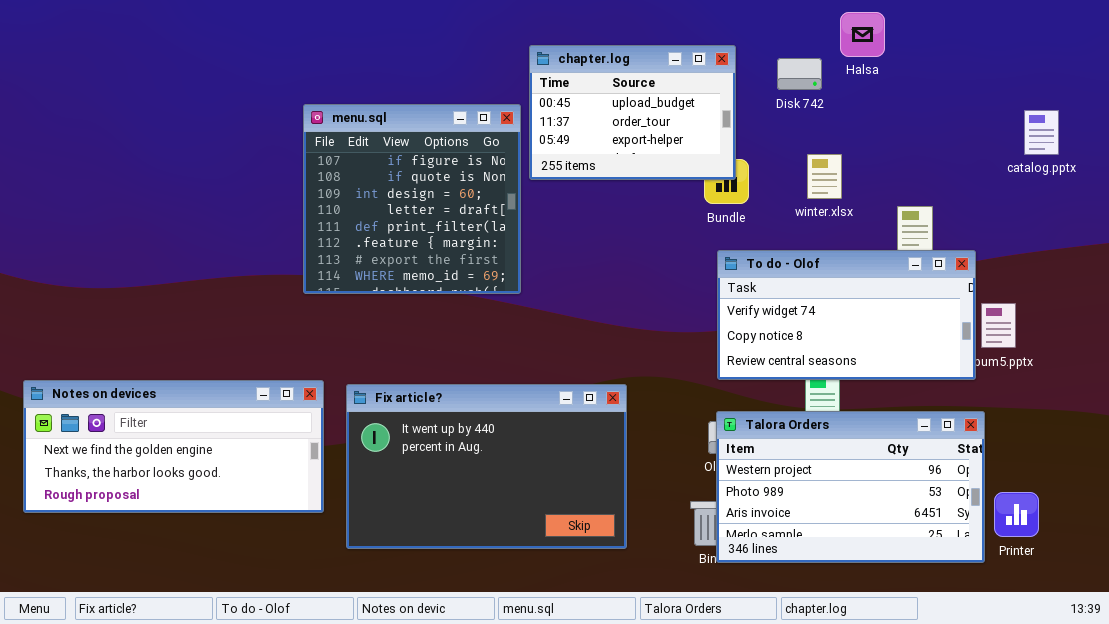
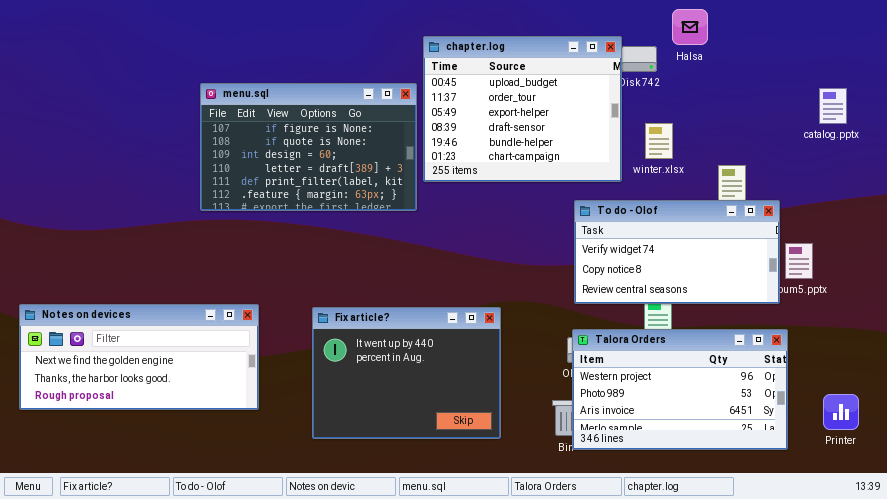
chapter.log: [529,45,736,180] -> [423,36,622,182], resized
menu.sql: [303,104,521,294] -> [200,83,417,211], resized
Fix article?: [346,384,627,549] -> [312,307,501,439], resized
Printer: [994,492,1039,537] -> [823,394,859,430], moved

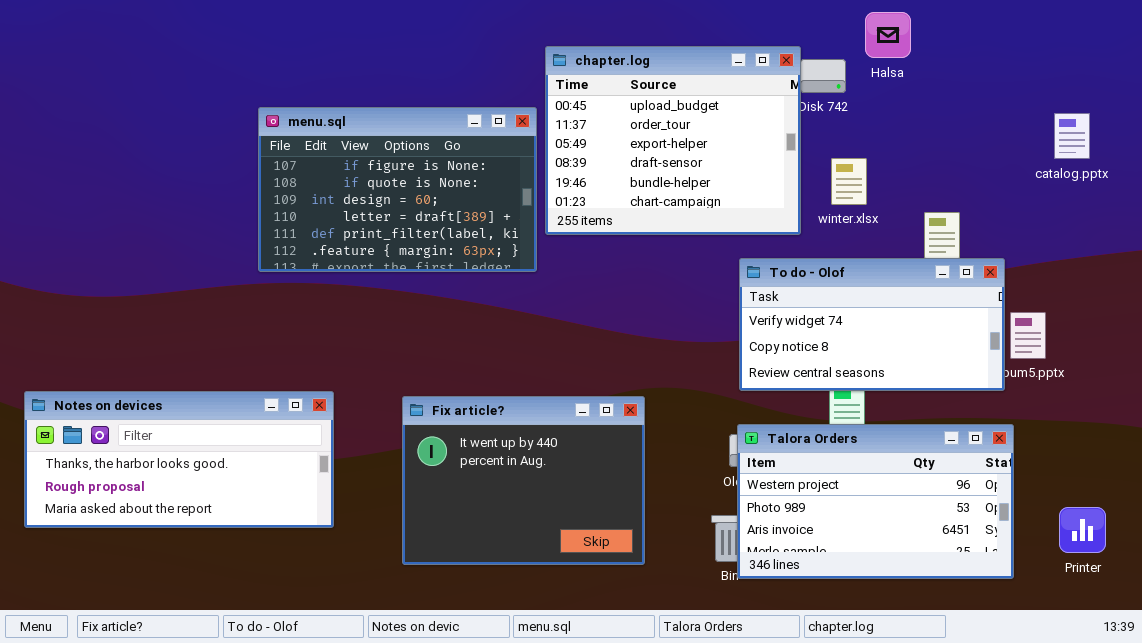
Notes on devices: [19,304,259,410] -> [24,391,334,528], scrolled down 1 row

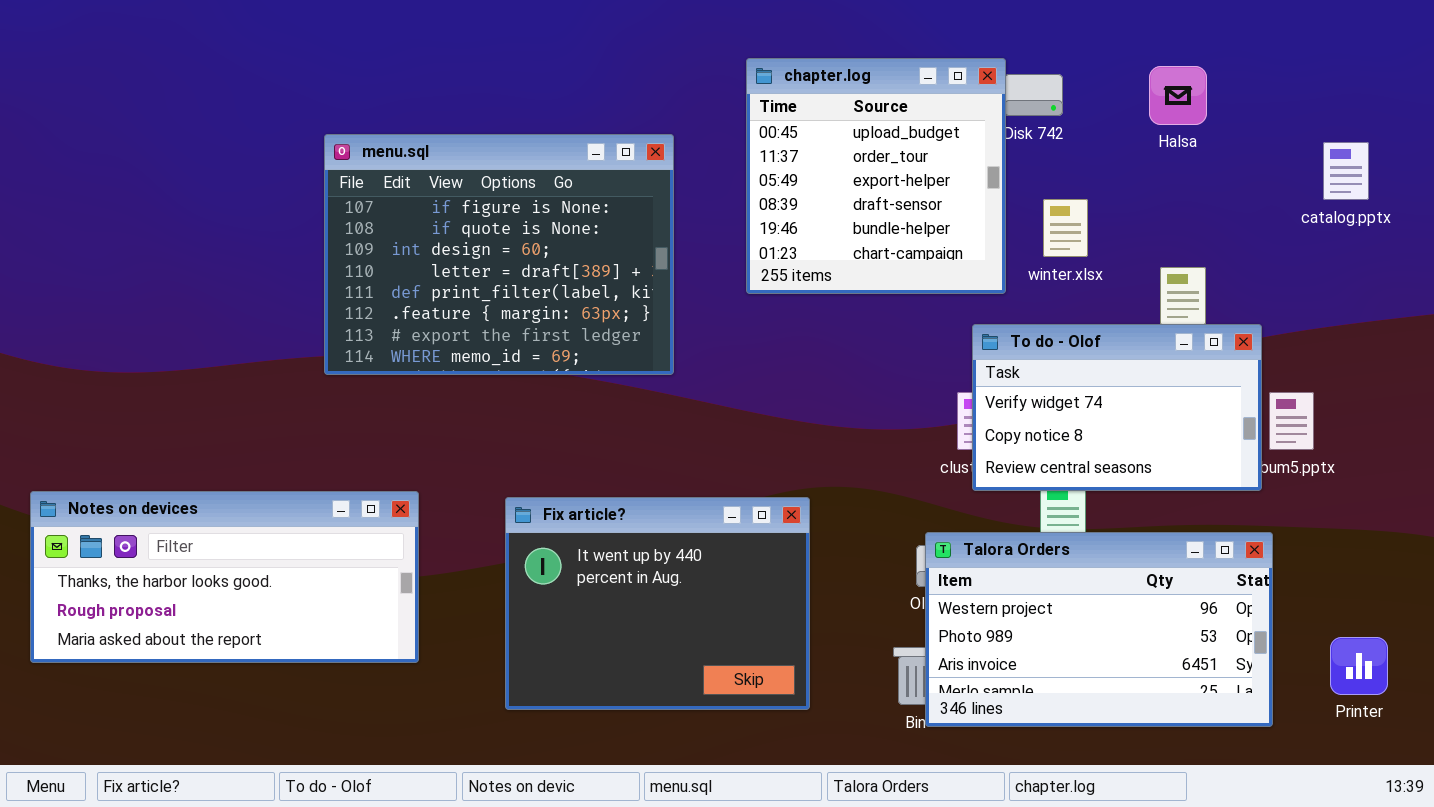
Halsa: [865,12,911,58] -> [1149,66,1207,125], moved
chapter.log: [545,46,801,235] -> [746,58,1006,294], resized
menu.sql: [258,107,537,272] -> [324,134,674,375], resized
To do - Olof: [739,258,1005,391] -> [972,324,1262,491], resized

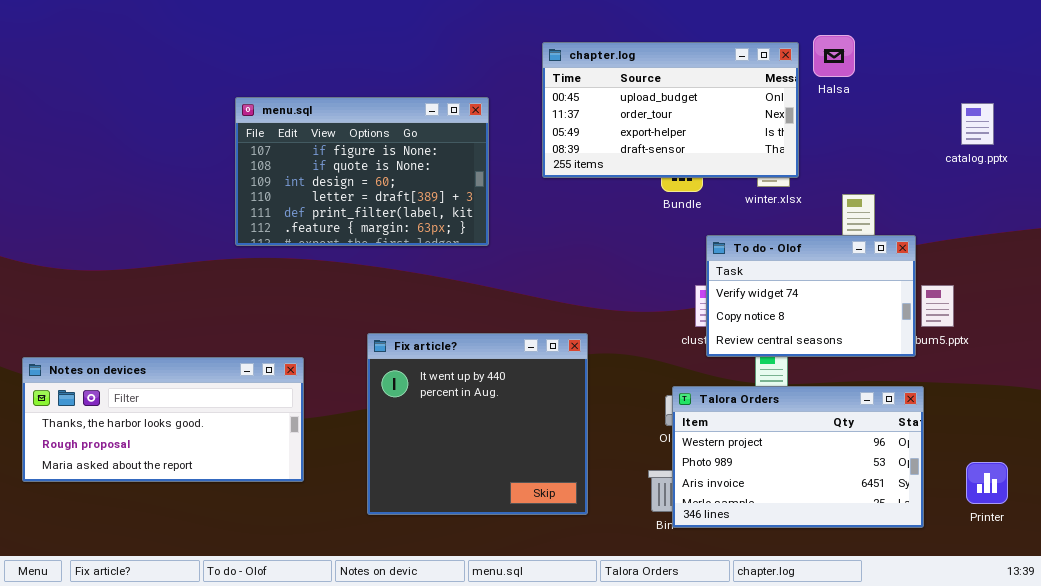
chapter.log: [746,58,1006,294] -> [542,42,799,178], resized
Halsa: [1149,66,1207,125] -> [813,35,855,77], moved
menu.sql: [324,134,674,375] -> [235,97,489,246], resized
Fix article?: [505,497,810,710] -> [367,333,588,515], resized

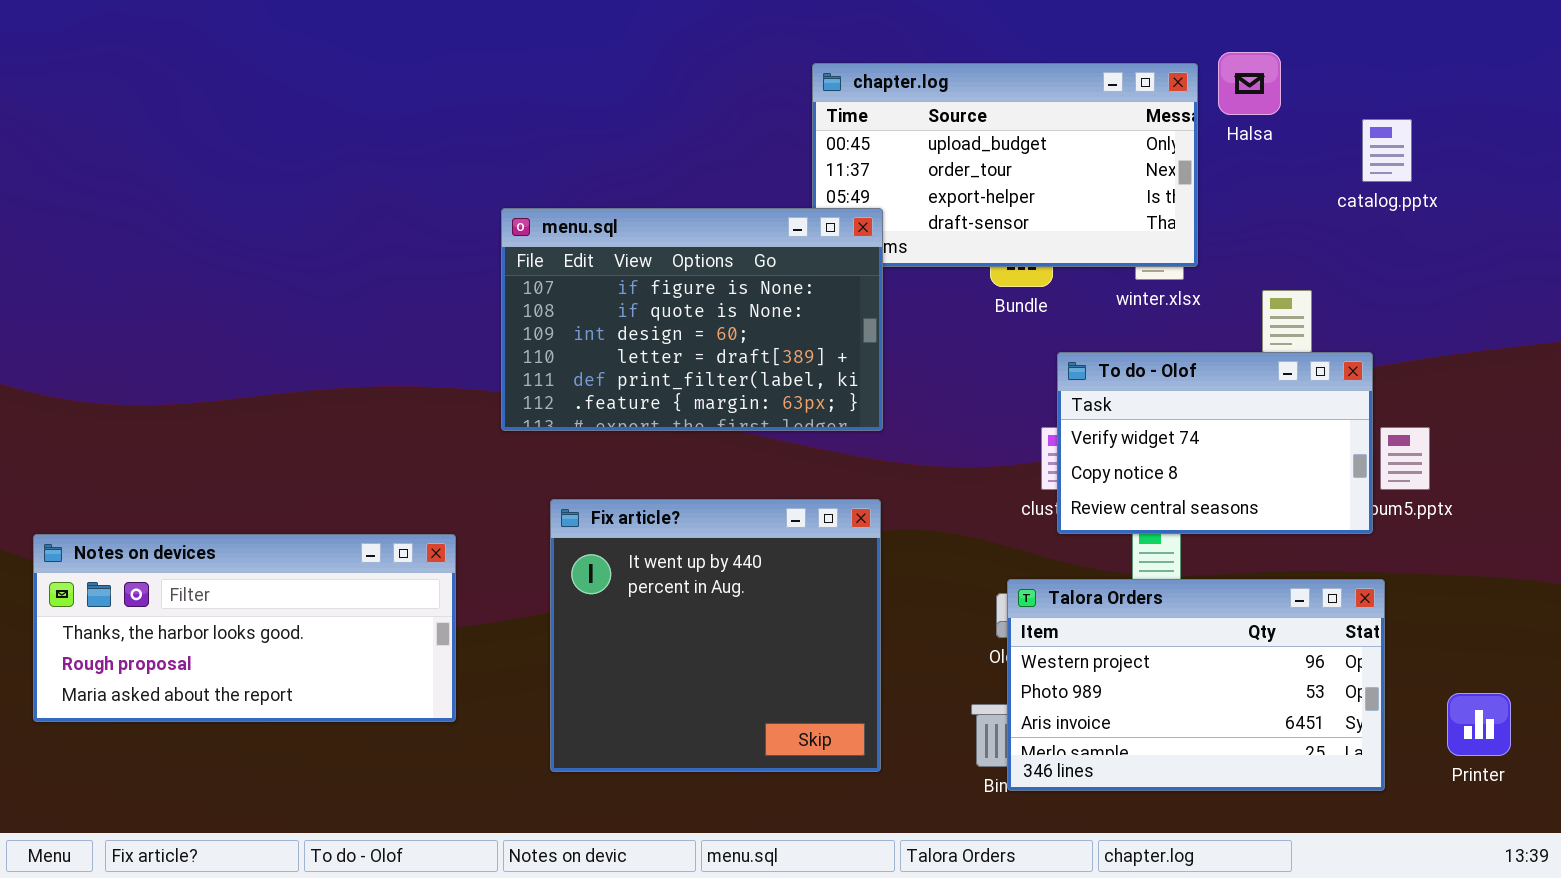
menu.sql: [235,97,489,246] -> [501,208,883,431], moved
catalog.pptx: [961,103,994,145] -> [1362,119,1412,182], moved

